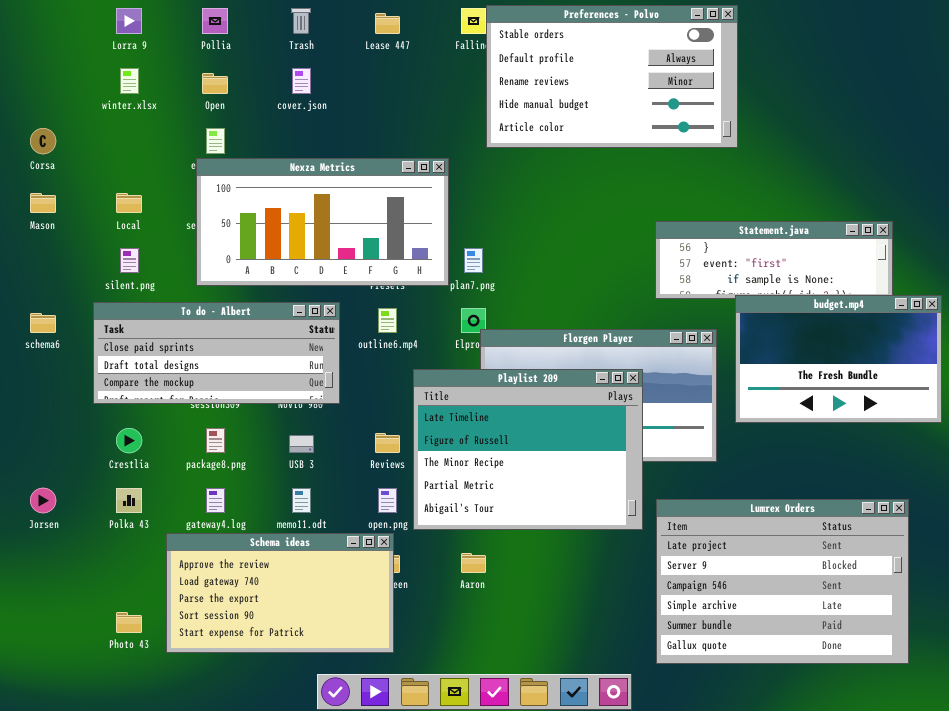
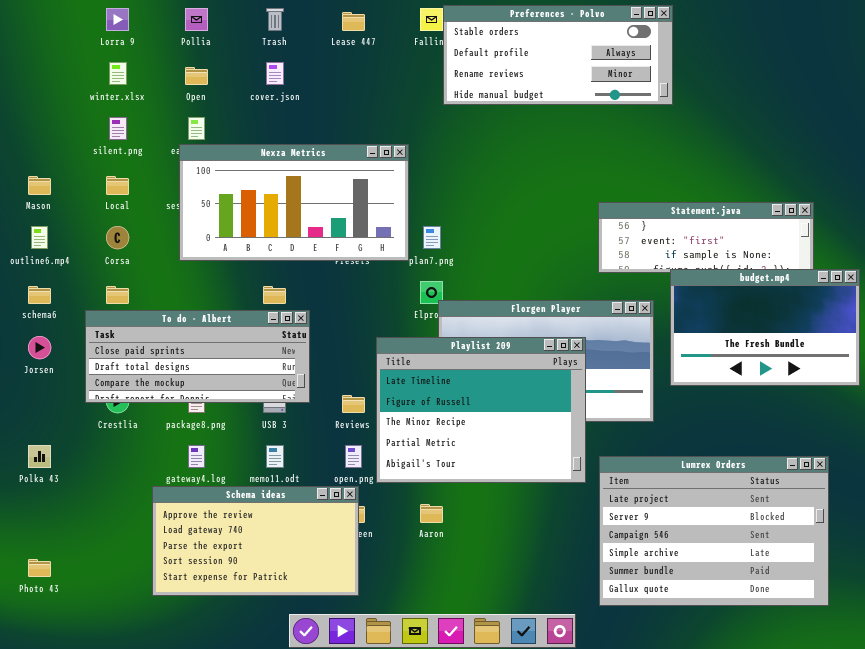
Preferences - Polvo: [486,5,738,148] -> [443,5,673,105], resized
Corsa: [30,128,56,154] -> [106,226,129,249], moved
silent.png: [120,248,139,273] -> [109,117,127,140], moved
To do - Albert: [93,302,340,404] -> [85,310,310,403], moved
outline6.mp4: [378,308,397,333] -> [31,226,48,249], moved
Jorsen: [30,488,56,513] -> [28,336,51,359], moved
Polka 43: [116,488,142,513] -> [28,445,51,468], moved
Photo 43: [116,612,142,633] -> [28,559,51,577], moved

